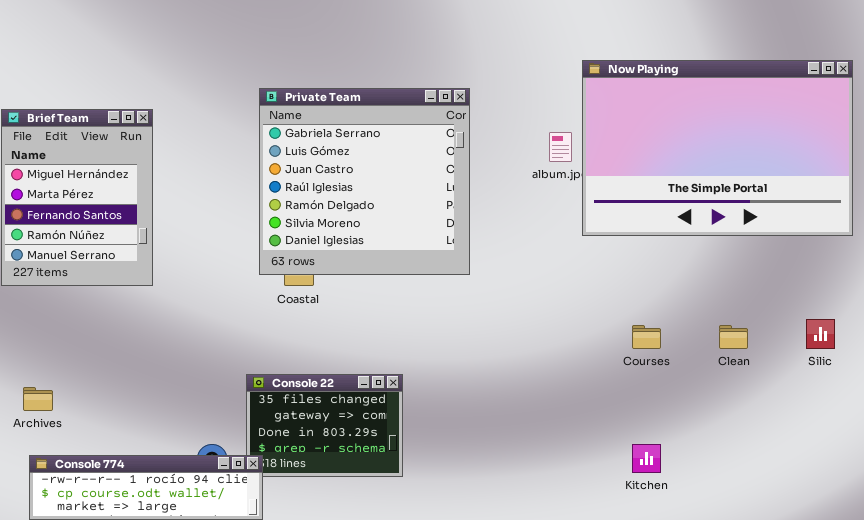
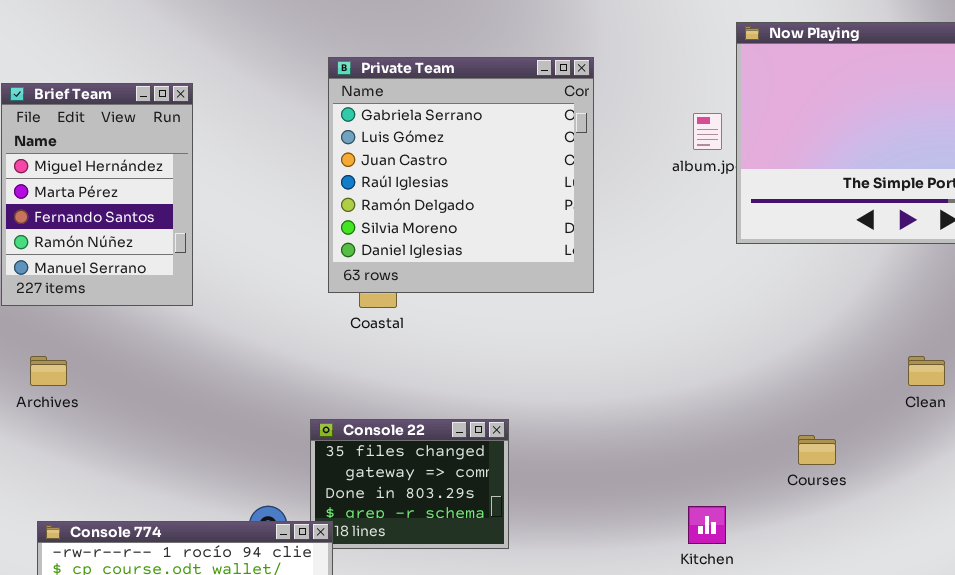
Courses: [632,325,661,349] -> [798,435,836,465], moved
Archives: [23,387,53,411] -> [30,356,67,386], moved
Kitchen: [632,444,661,473] -> [688,506,726,544], moved

